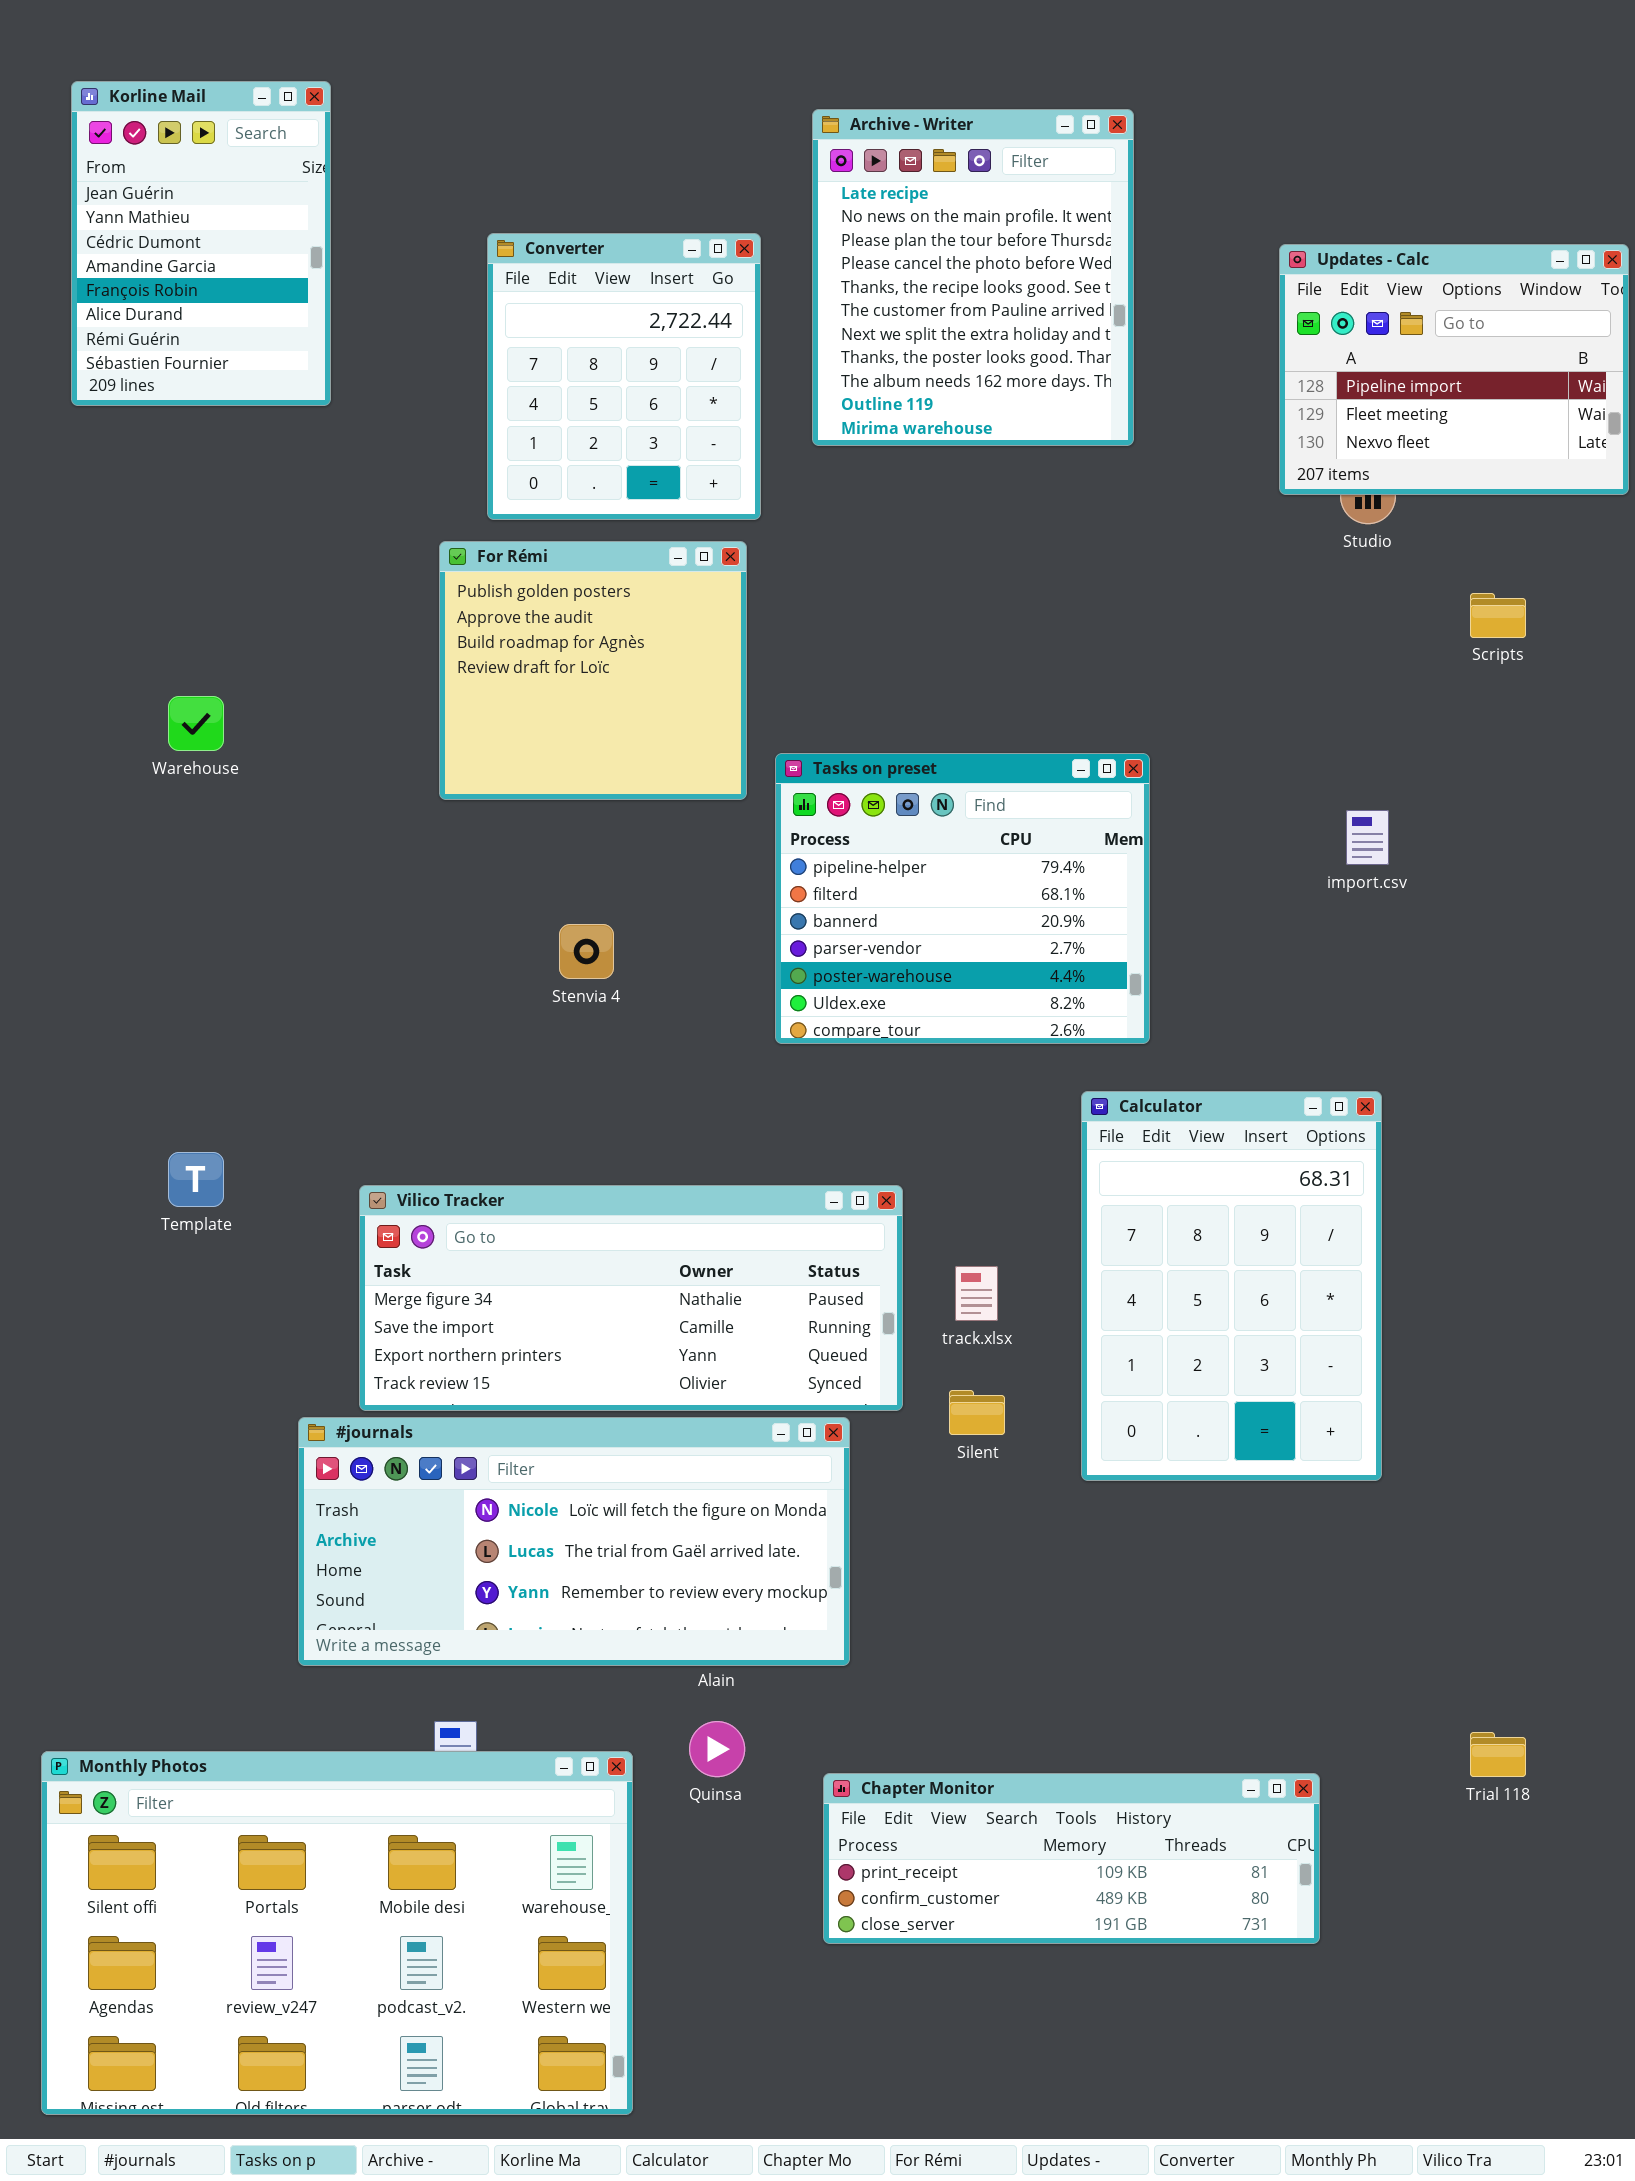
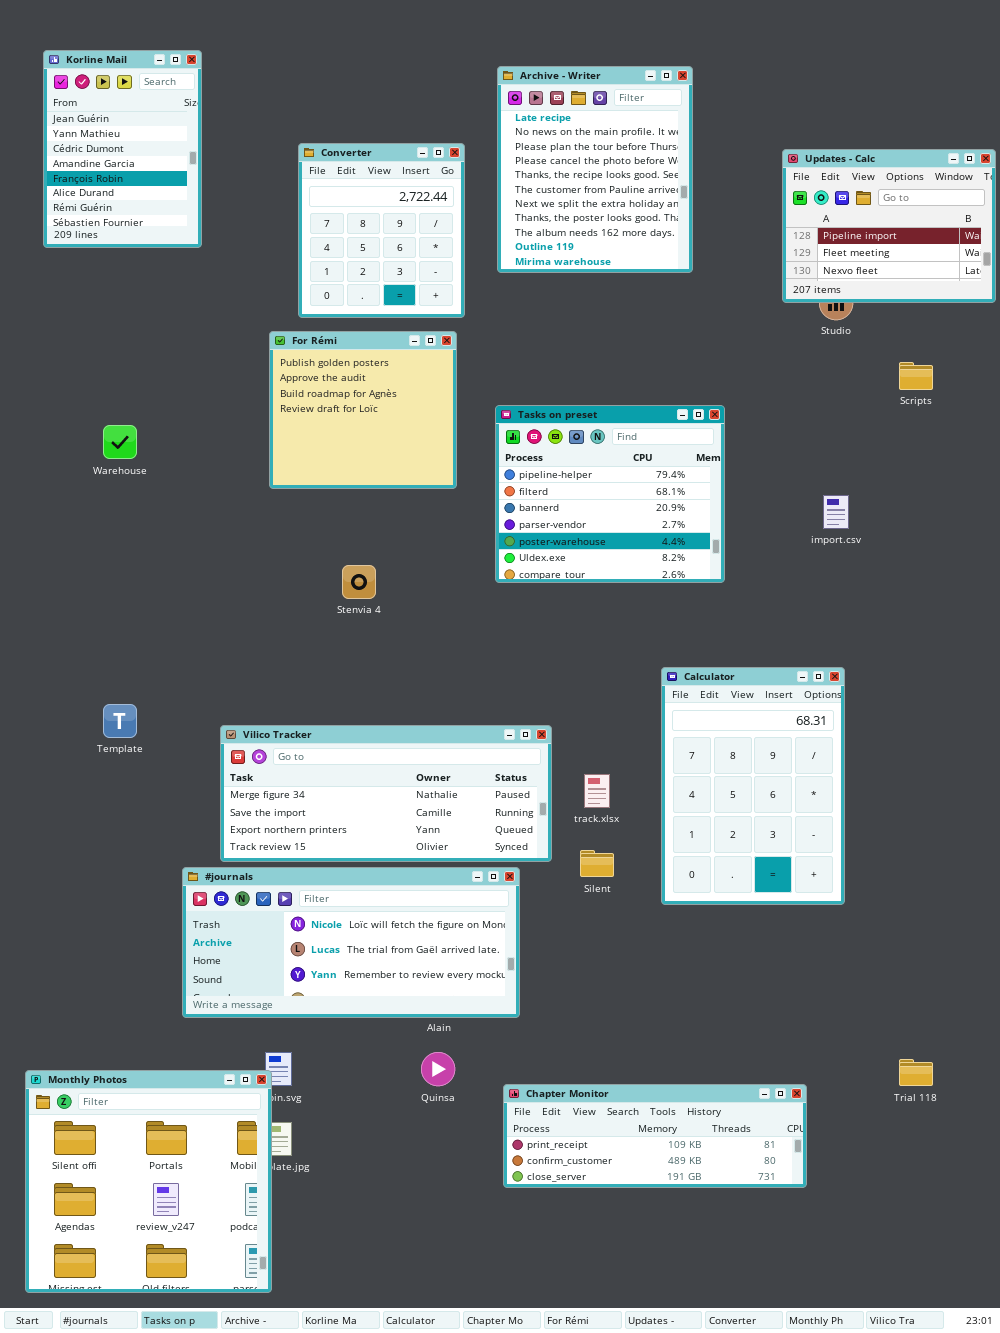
Tasks on preset: [775,753,1150,1044] -> [495,405,725,583], moved
Monthly Photos: [41,1751,633,2115] -> [25,1070,272,1293], resized

